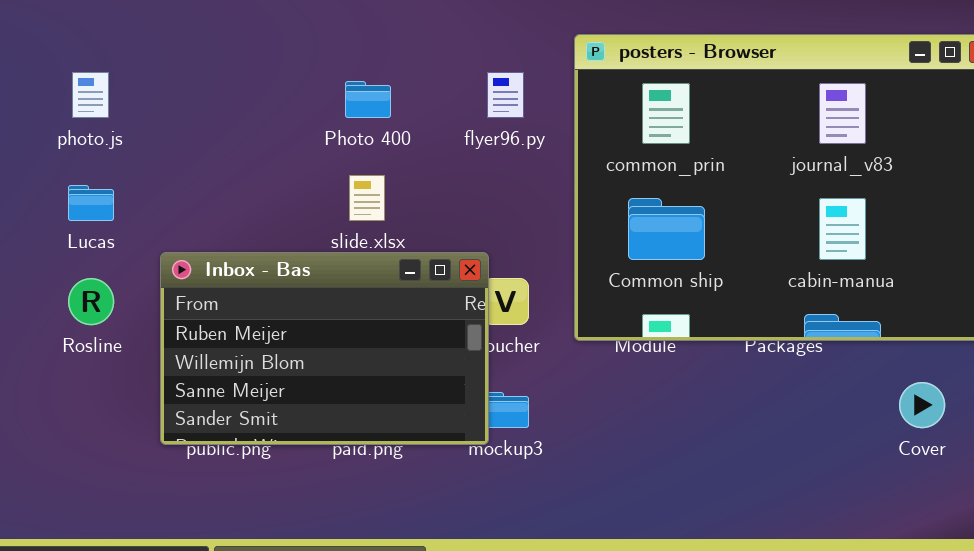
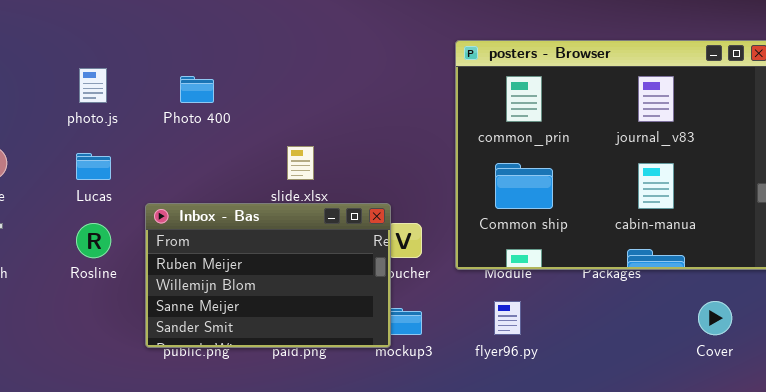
flyer96.py: [487,72,524,118] -> [494,301,521,335], moved
Photo 400: [345,81,391,118] -> [180,76,214,103], moved

